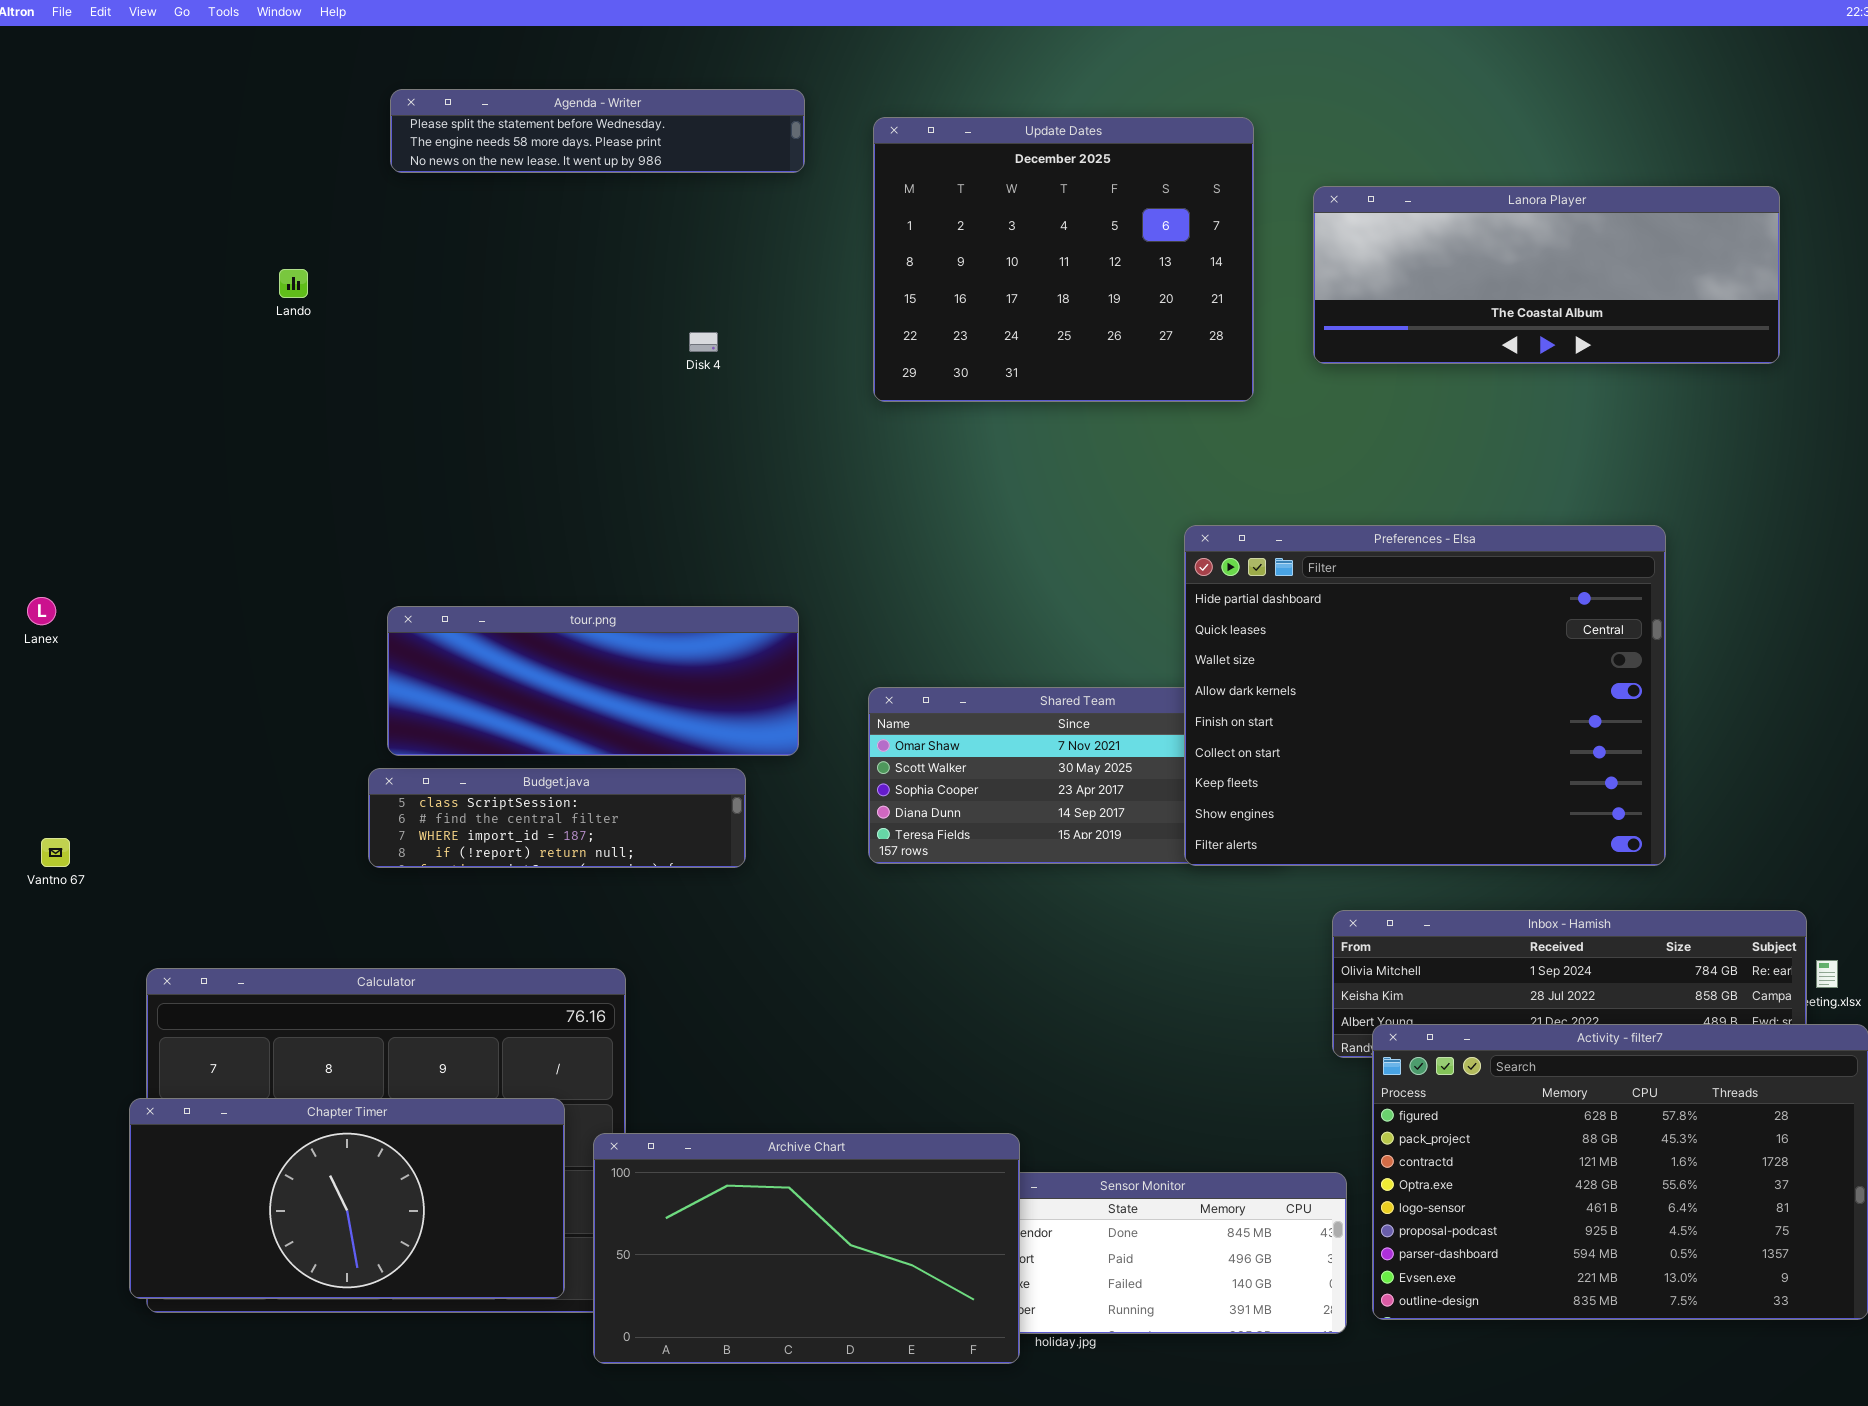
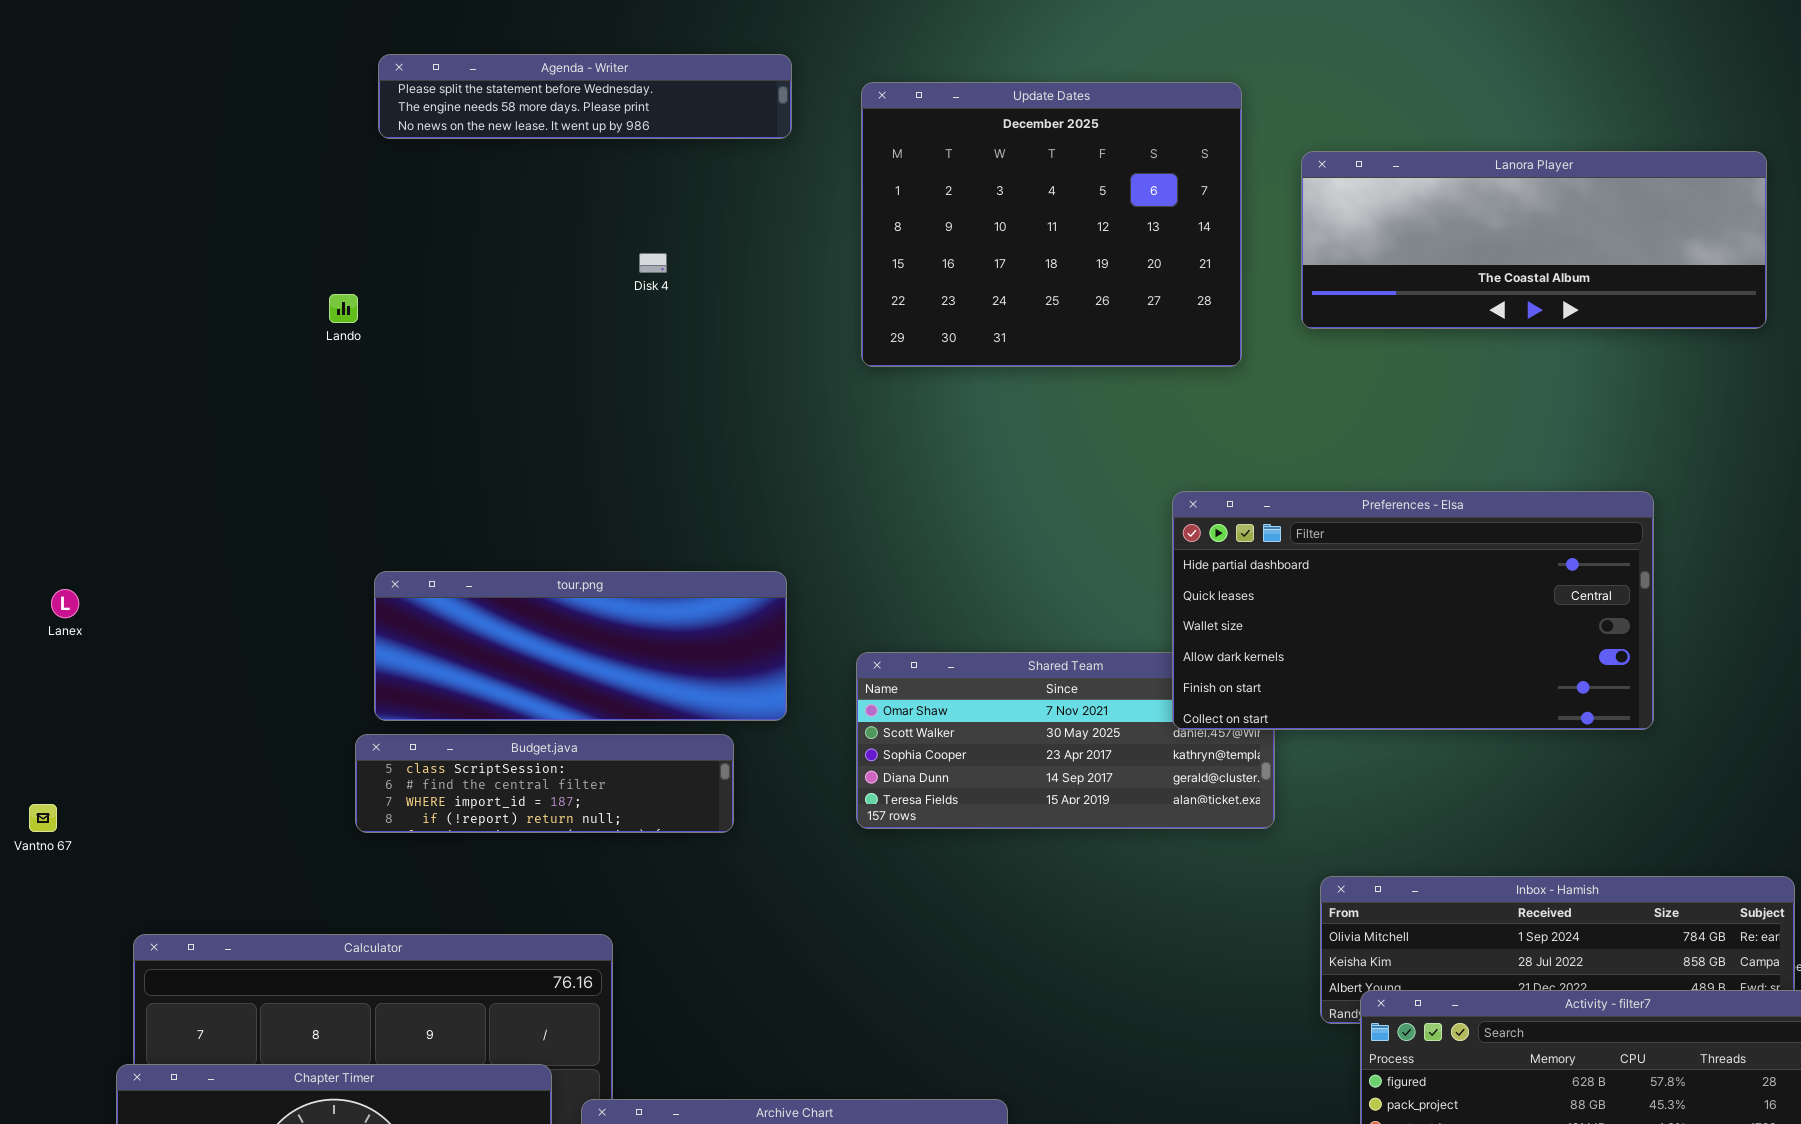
Lando: [279,269,308,298] -> [329,294,358,323], moved
Disk 4: [689,332,718,352] -> [639,253,667,273], moved
Preferences - Elsa: [1184,525,1666,866] -> [1172,491,1654,730], resized
Lanex: [27,597,56,625] -> [51,589,79,618], moved

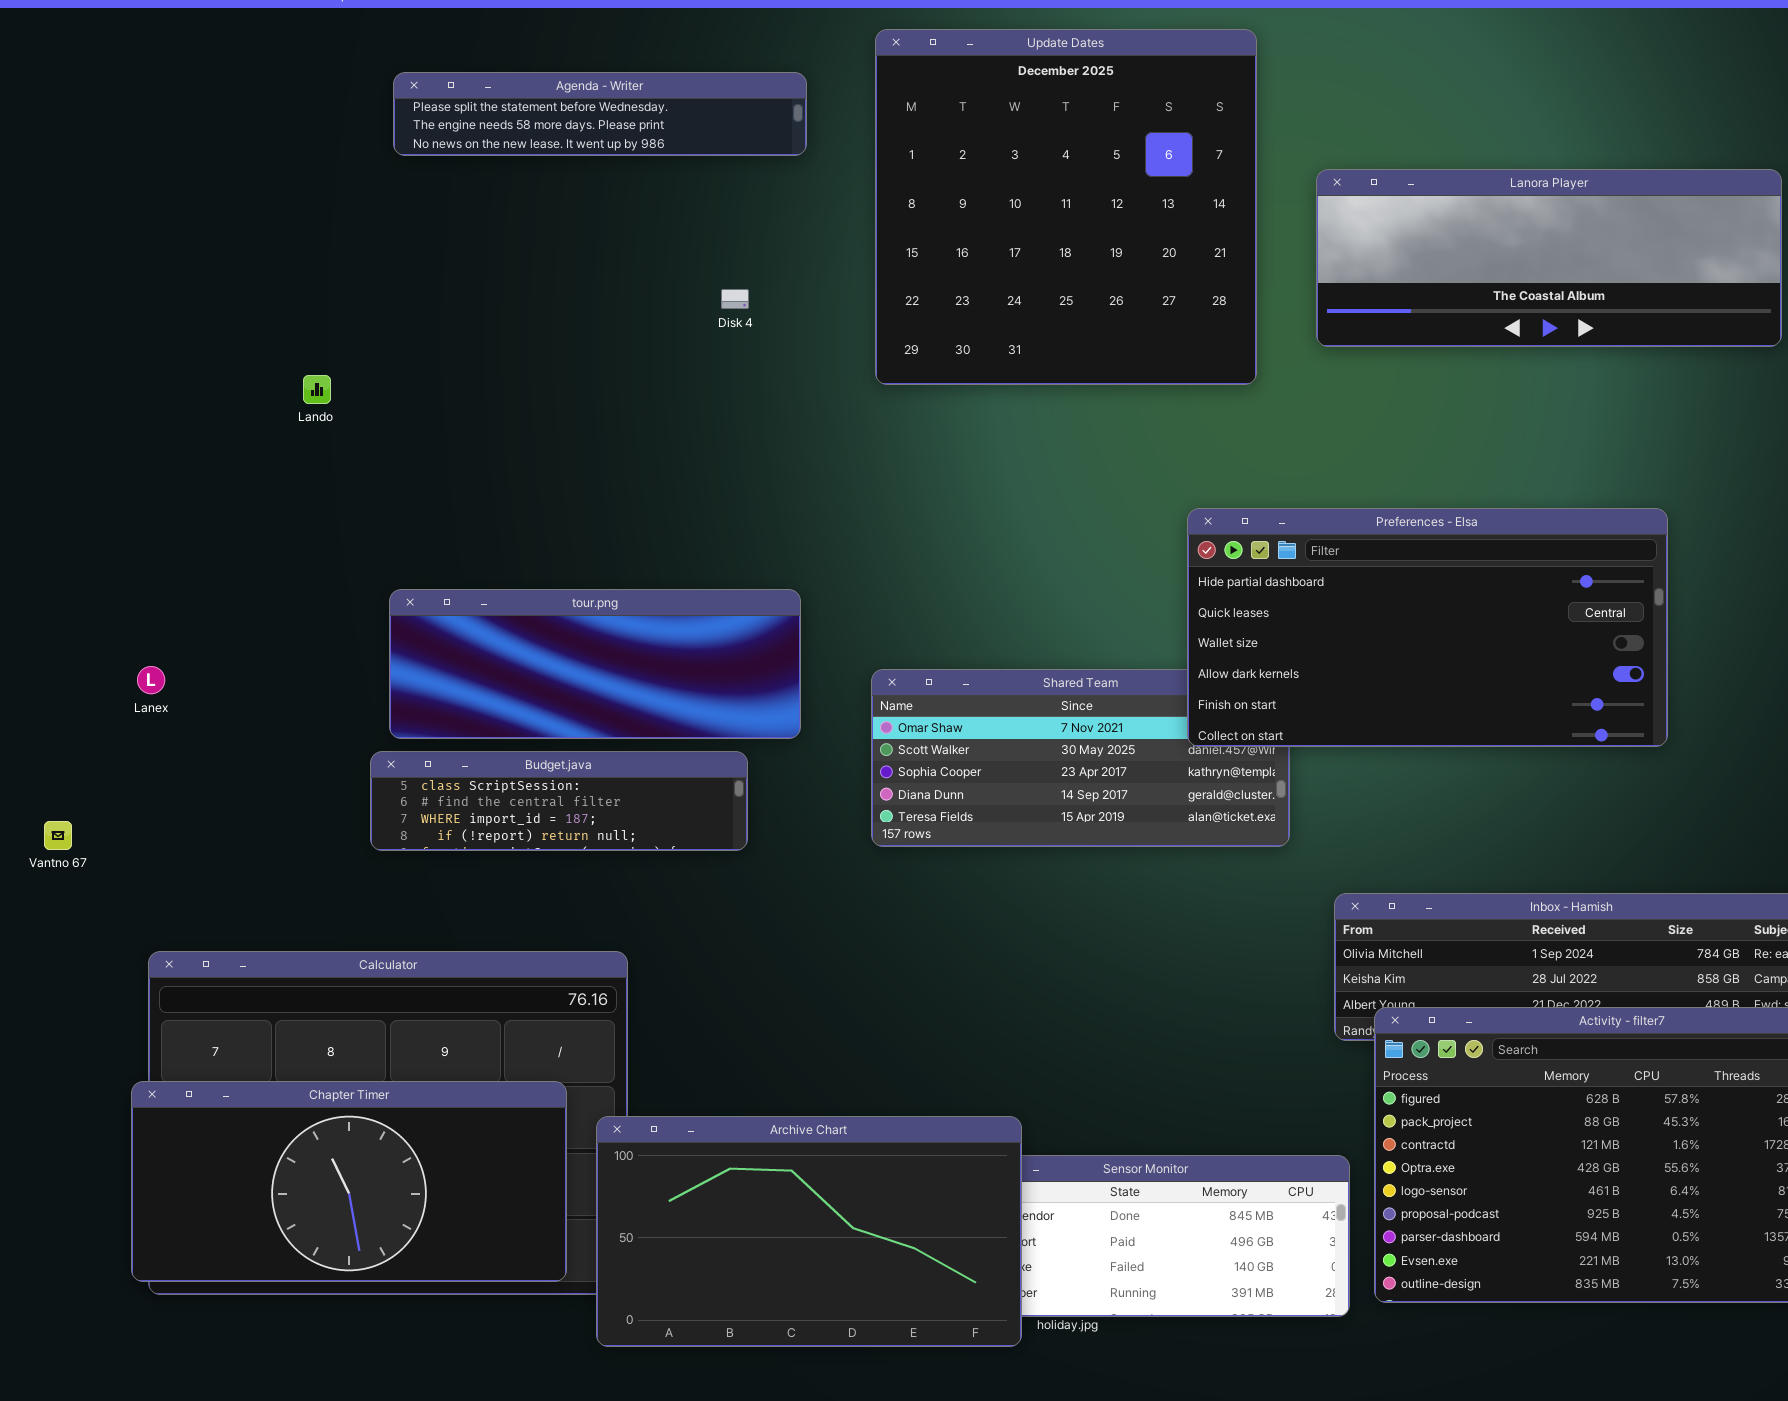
Update Dates: [861,82,1242,367] -> [875,29,1257,385], resized
Disk 4: [639,253,667,273] -> [721,289,749,309], moved
Lando: [329,294,358,323] -> [303,375,331,404], moved
Lanex: [51,589,79,618] -> [137,666,165,694], moved

